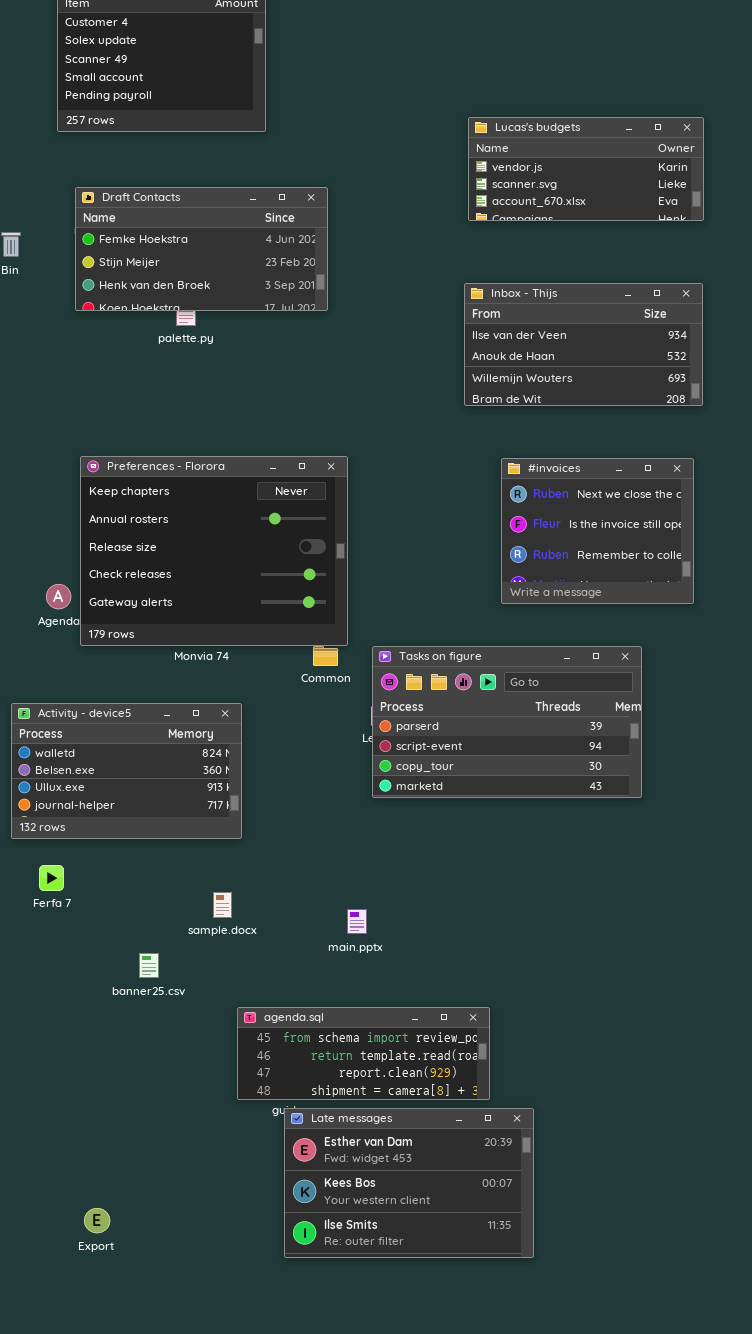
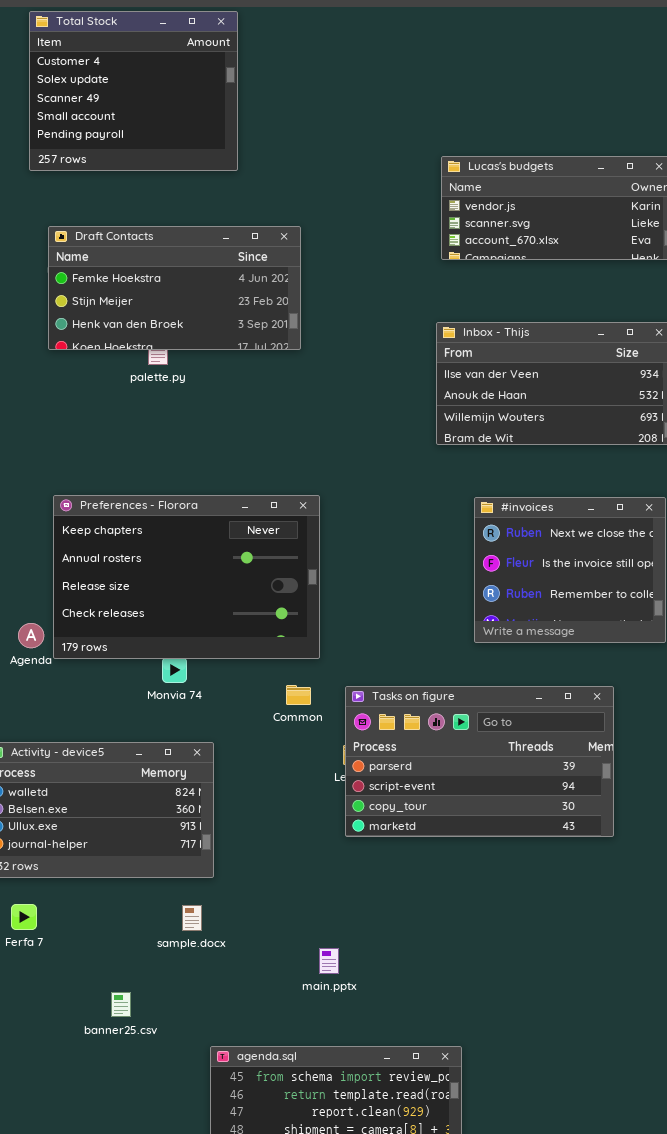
Preferences - Florora: [80,456,348,646] -> [53,495,320,659], resized
sample.docx: [213,892,232,918] -> [182,905,202,931], moved

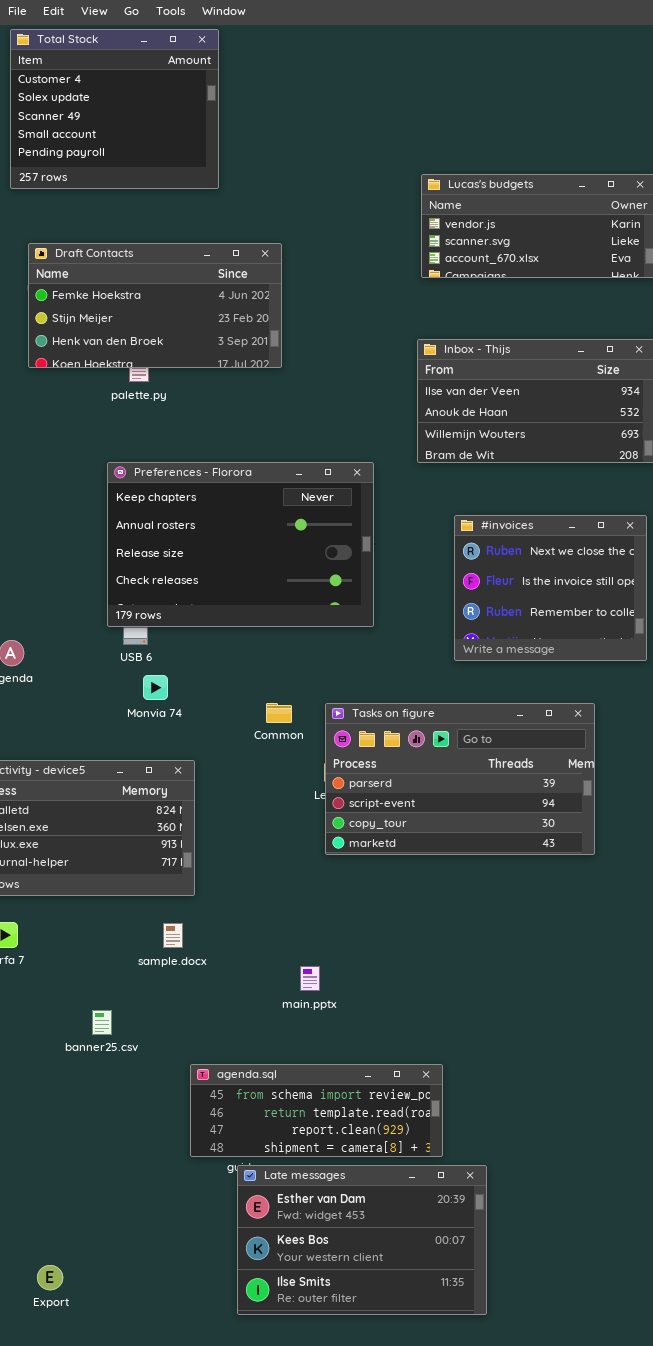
Preferences - Florora: [53,495,320,659] -> [107,462,374,627], moved

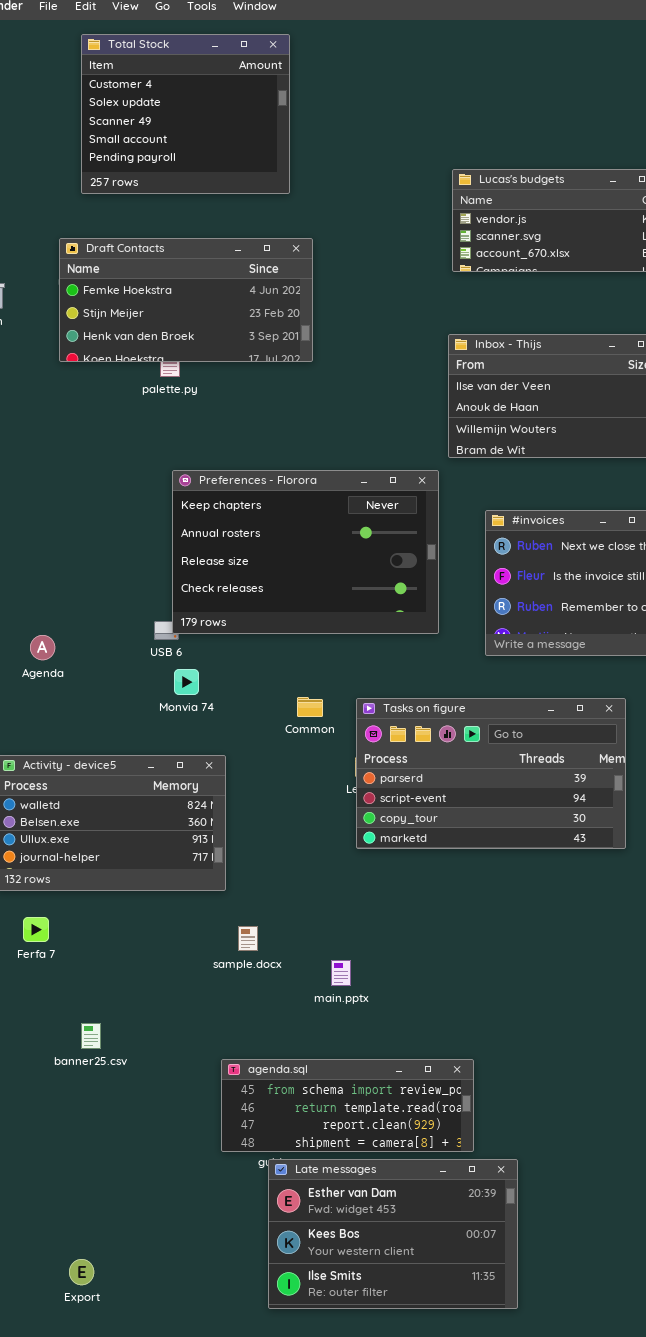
Total Stock: [10,29,219,189] -> [81,34,290,194], moved
Preferences - Florora: [107,462,374,627] -> [172,470,439,634], moved
sample.docx: [163,923,183,948] -> [238,926,258,951], moved
banner25.csv: [92,1010,112,1035] -> [81,1023,101,1049], moved

